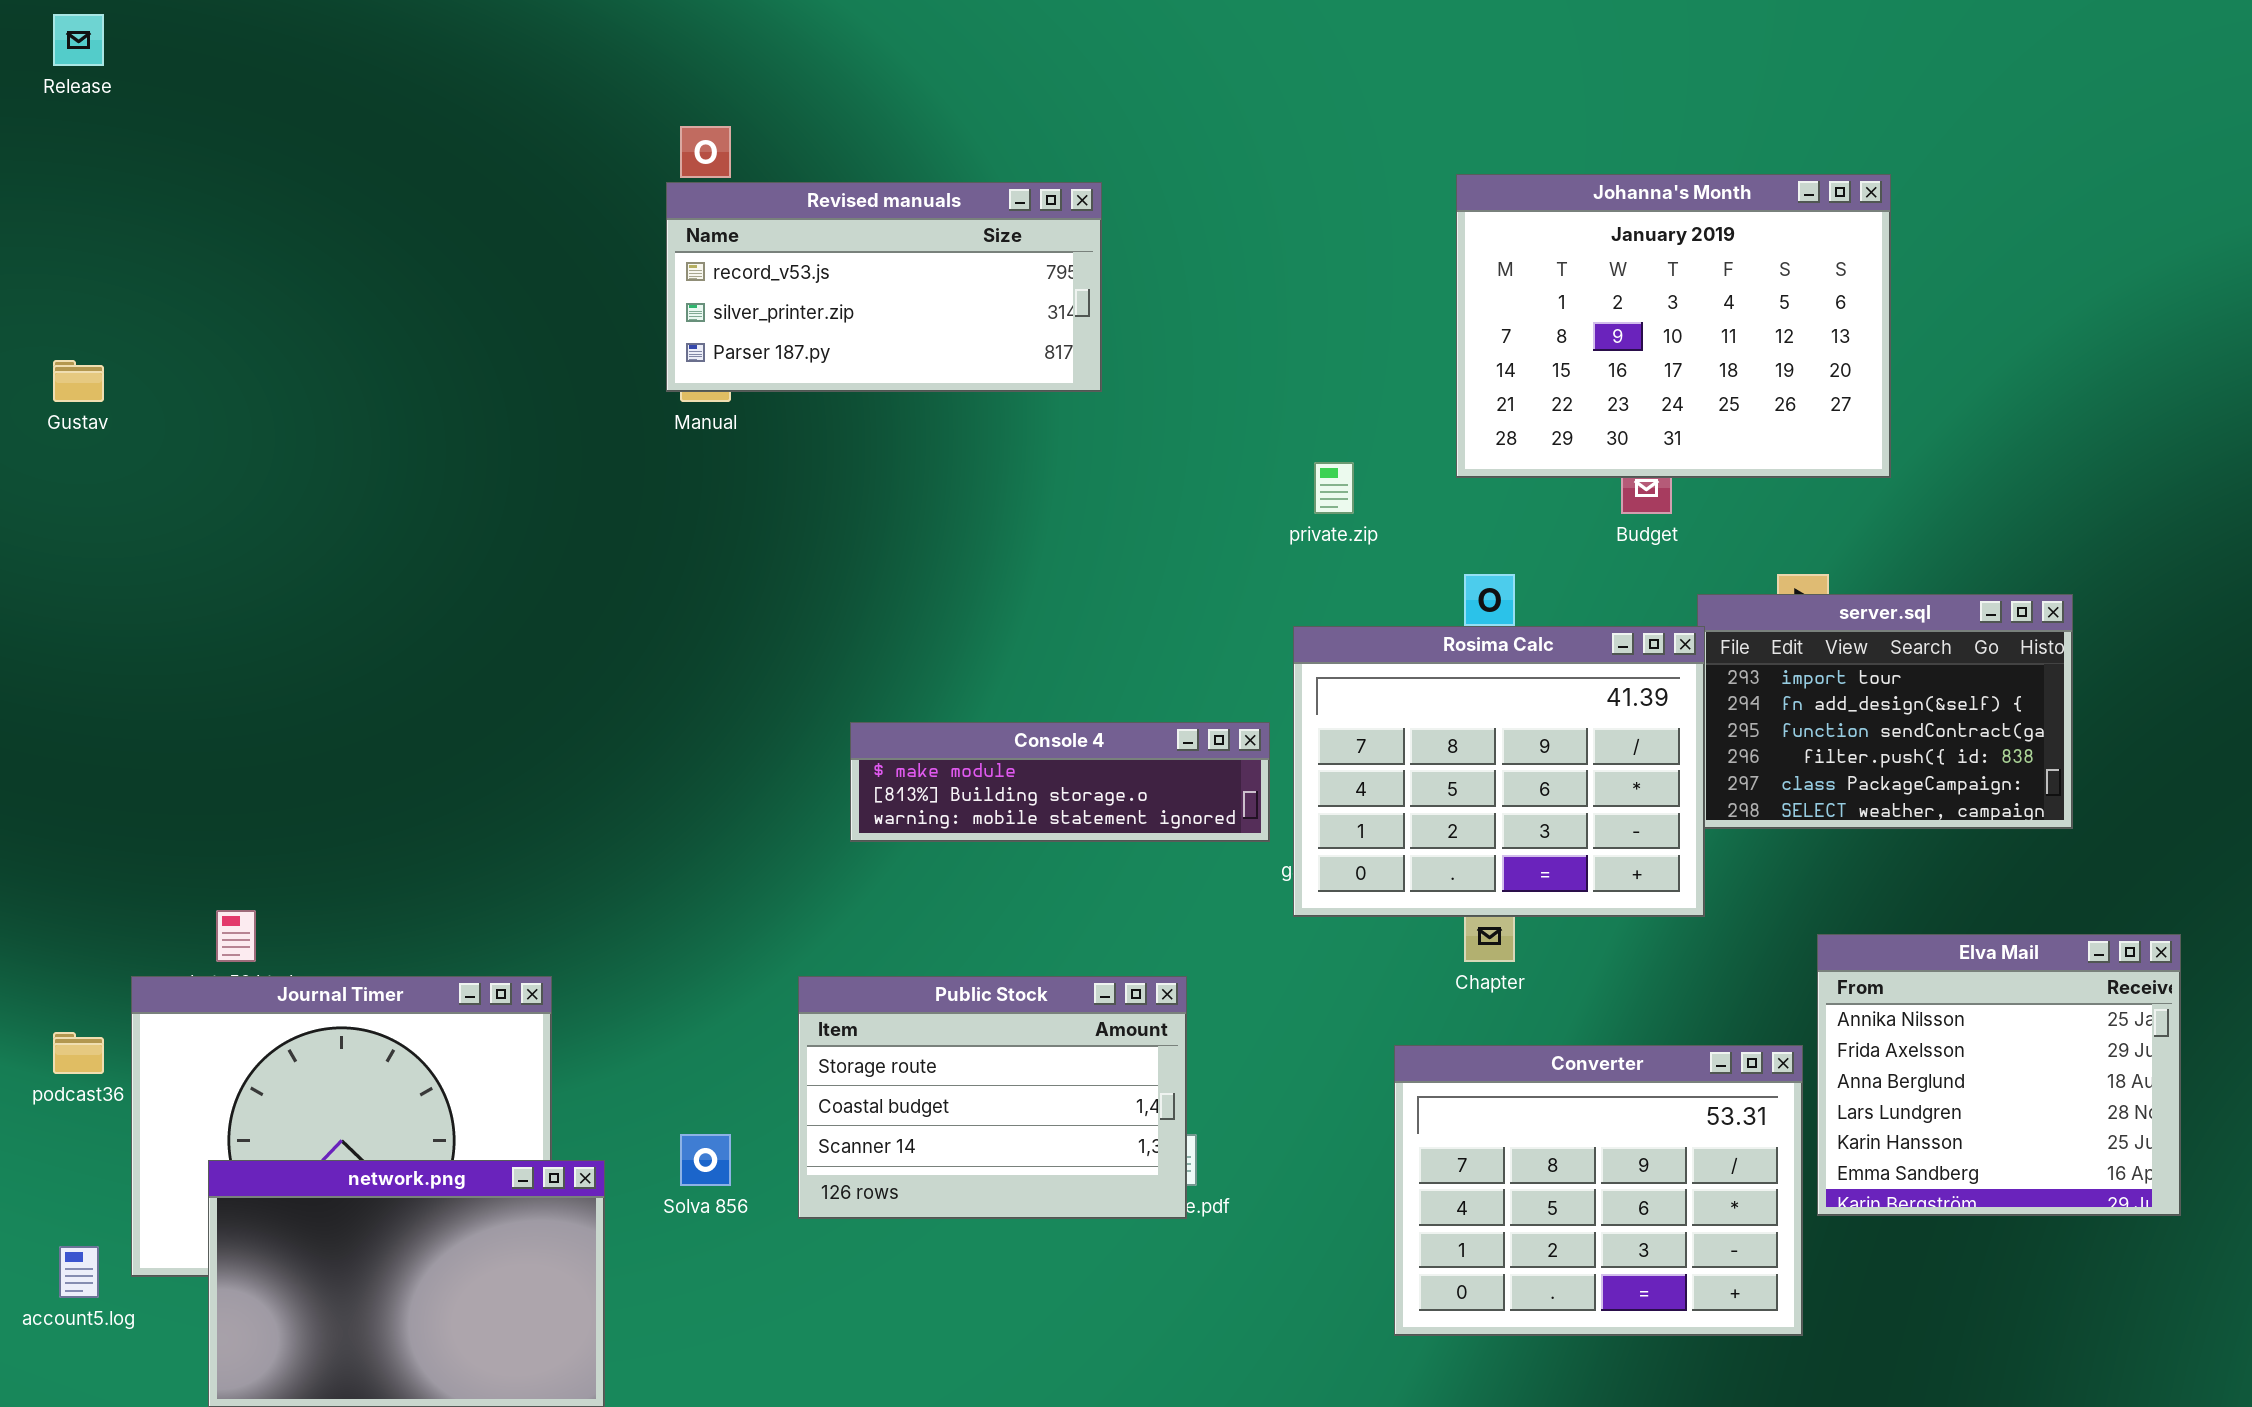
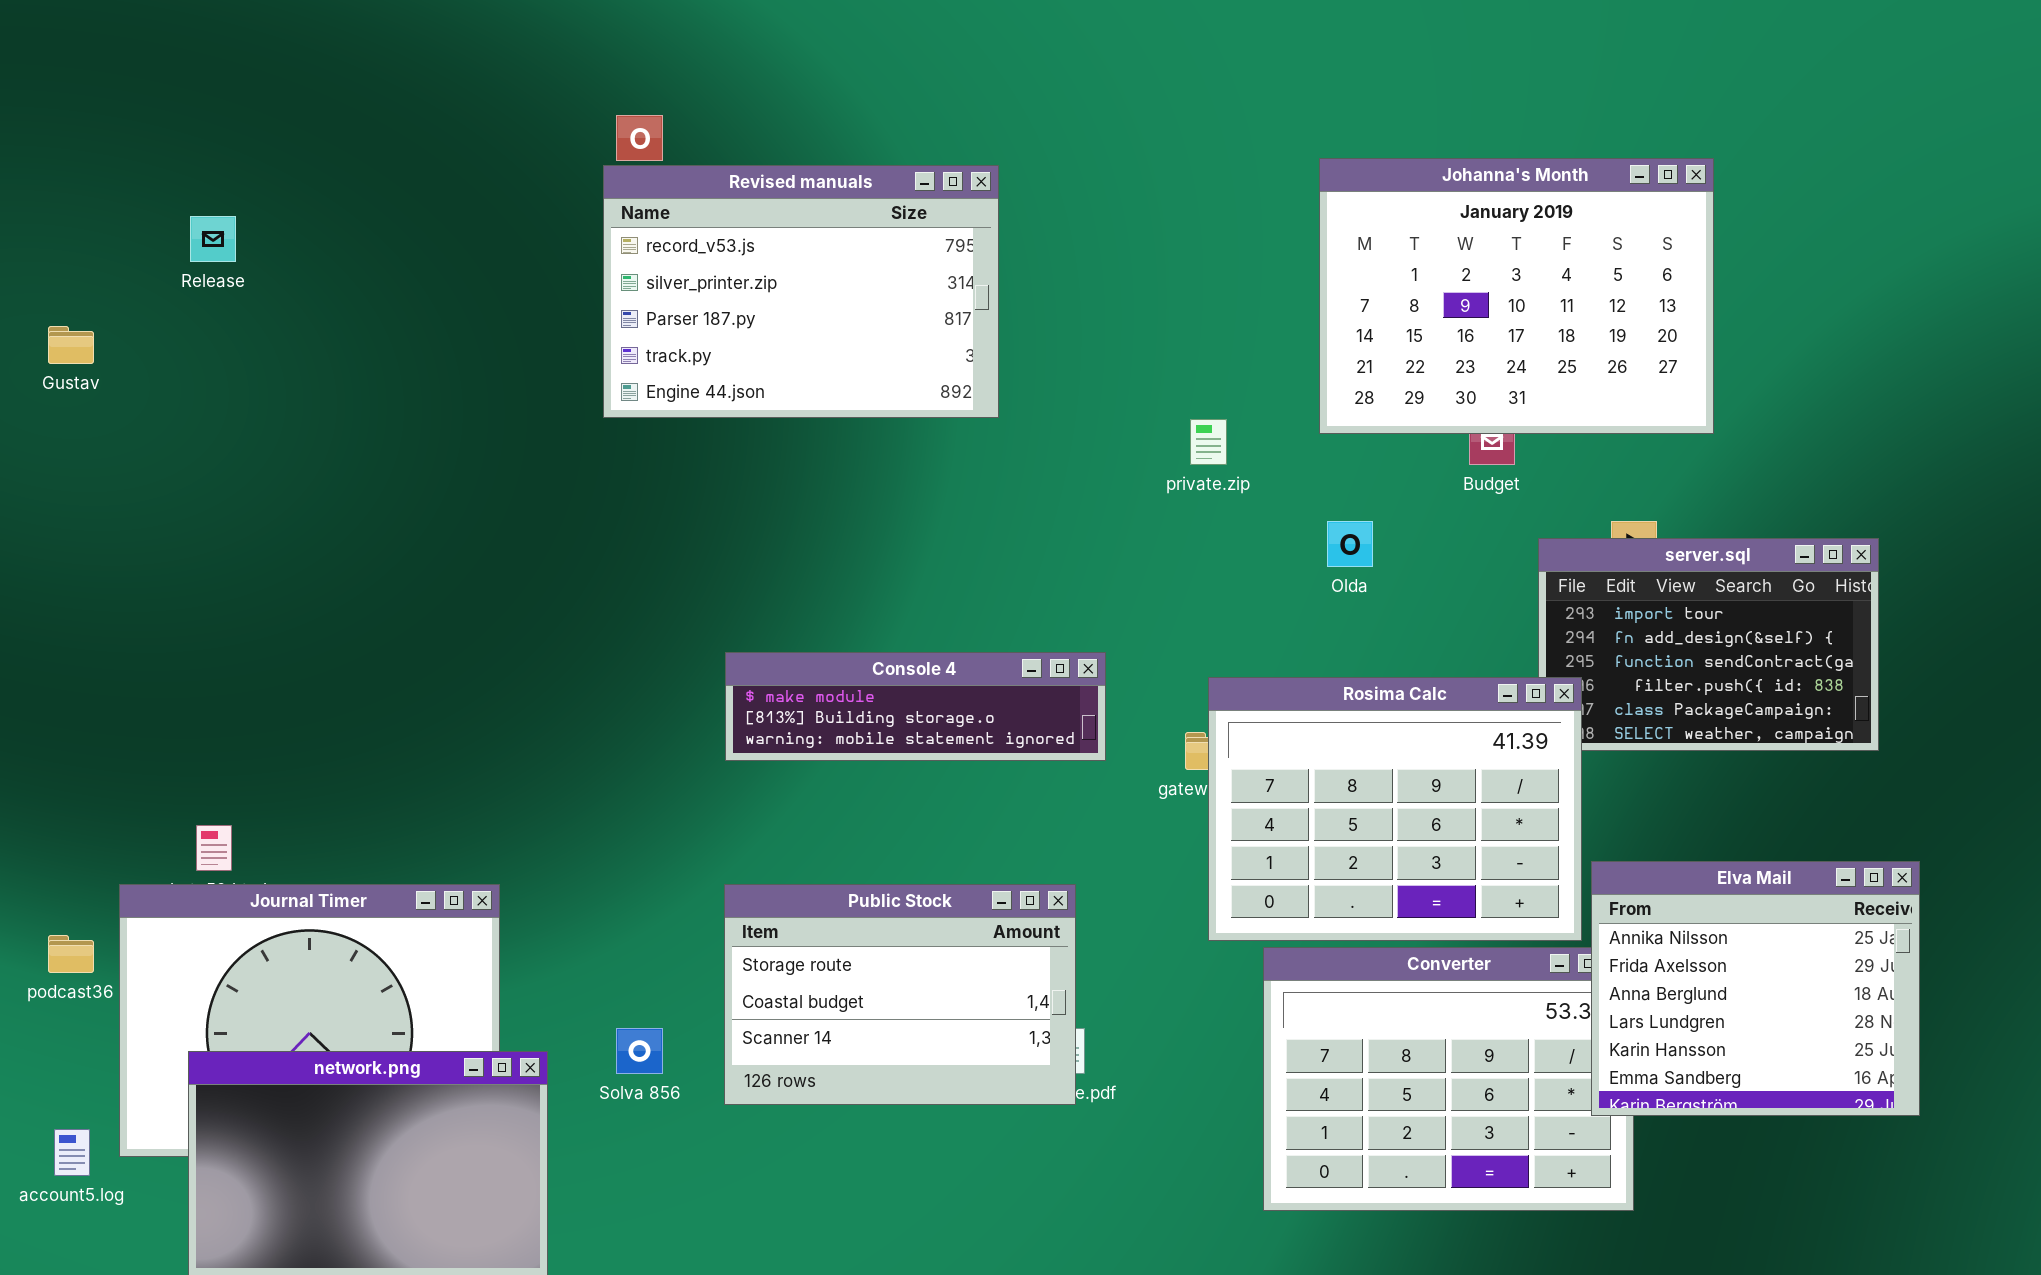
Release: [53,14,104,66] -> [190,216,236,262], moved
Revised manuals: [666,182,1102,392] -> [603,165,999,418], resized
Rosima Calc: [1293,626,1705,917] -> [1208,677,1582,941], moved
Console 4: [850,722,1270,842] -> [725,652,1106,761], moved
Elva Mail: [1817,934,2181,1216] -> [1591,861,1920,1116], moved

